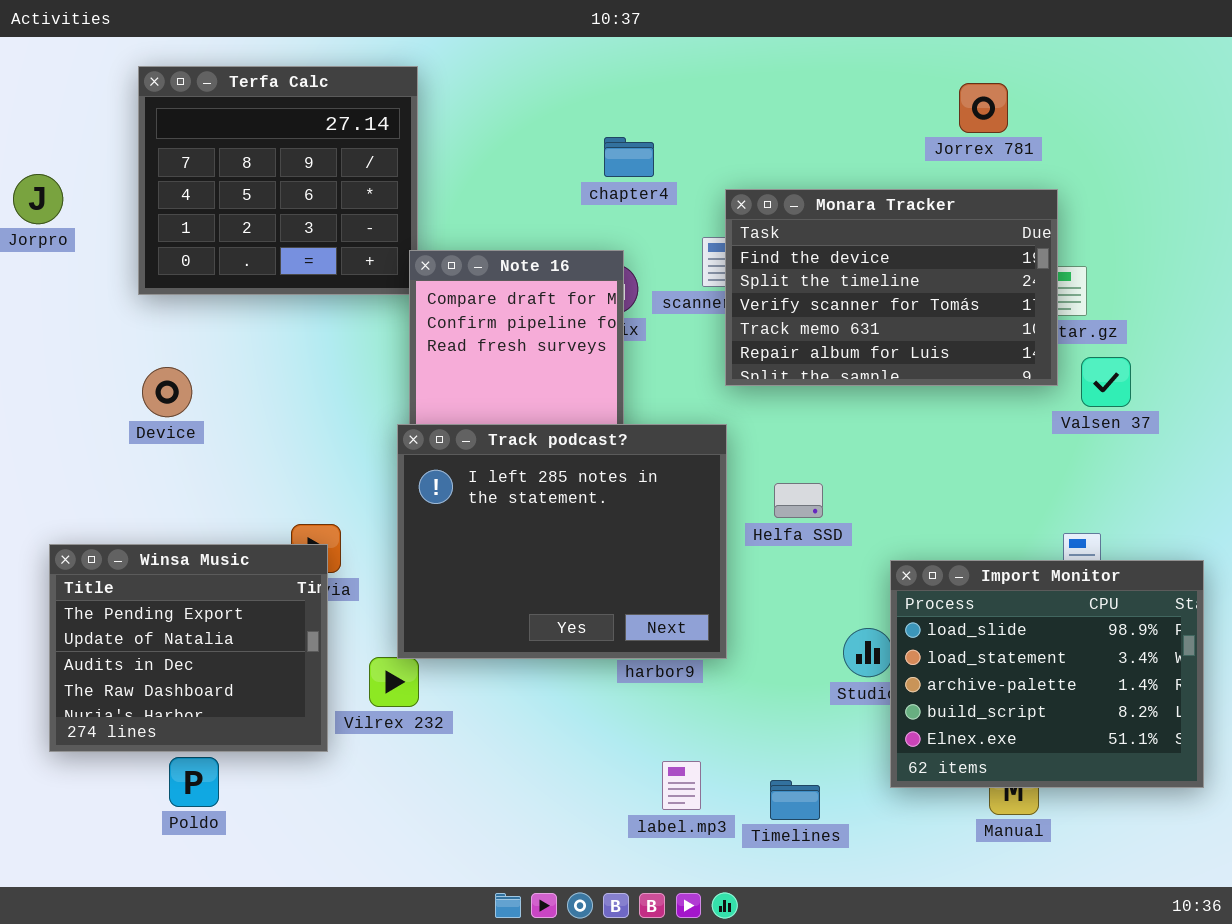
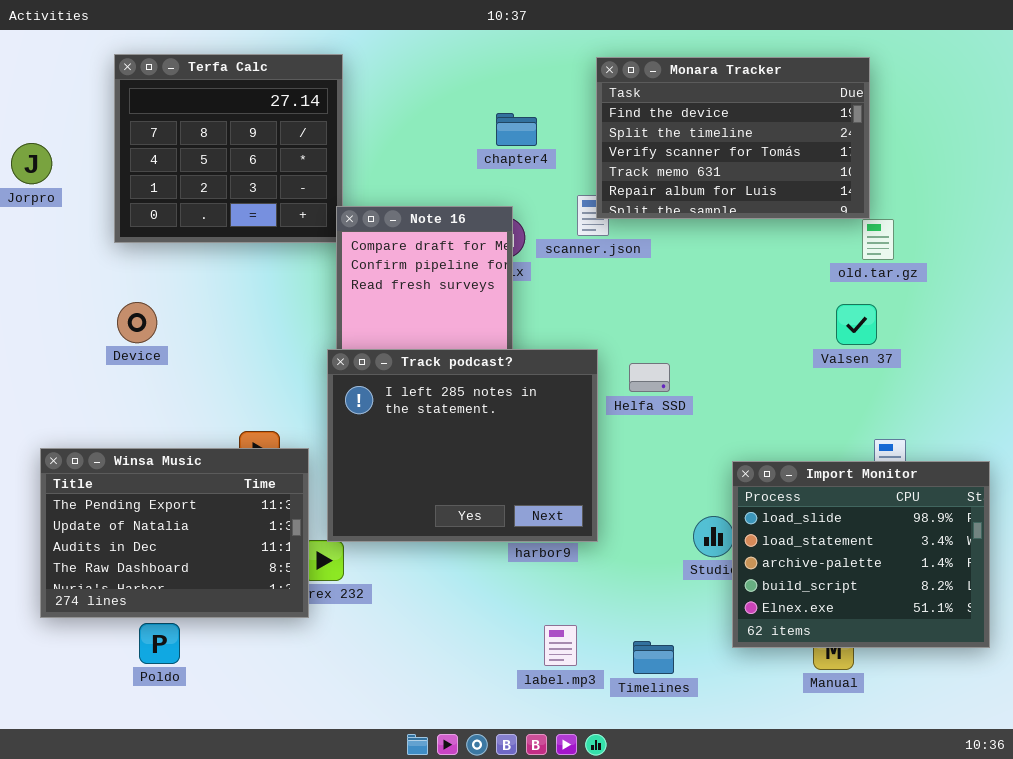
Monara Tracker: [725,189,1058,386] -> [596,57,870,219], moved
Valsen 37: [1081,357,1131,407] -> [836,304,877,345], moved
Helfa SSD: [774,483,823,518] -> [629,363,670,392], moved
Winsa Music: [49,544,328,752] -> [40,448,309,618], resized

